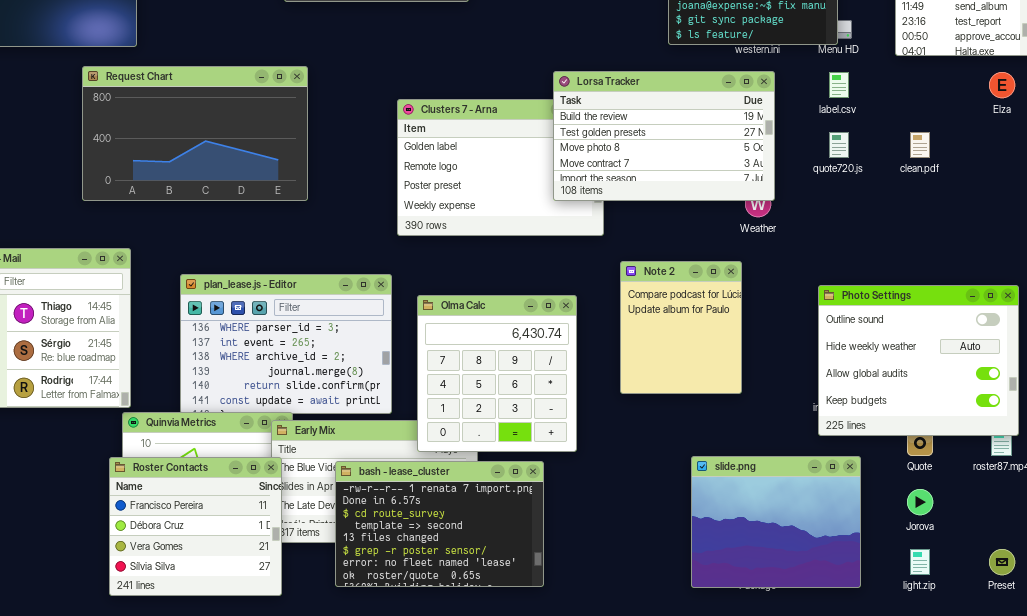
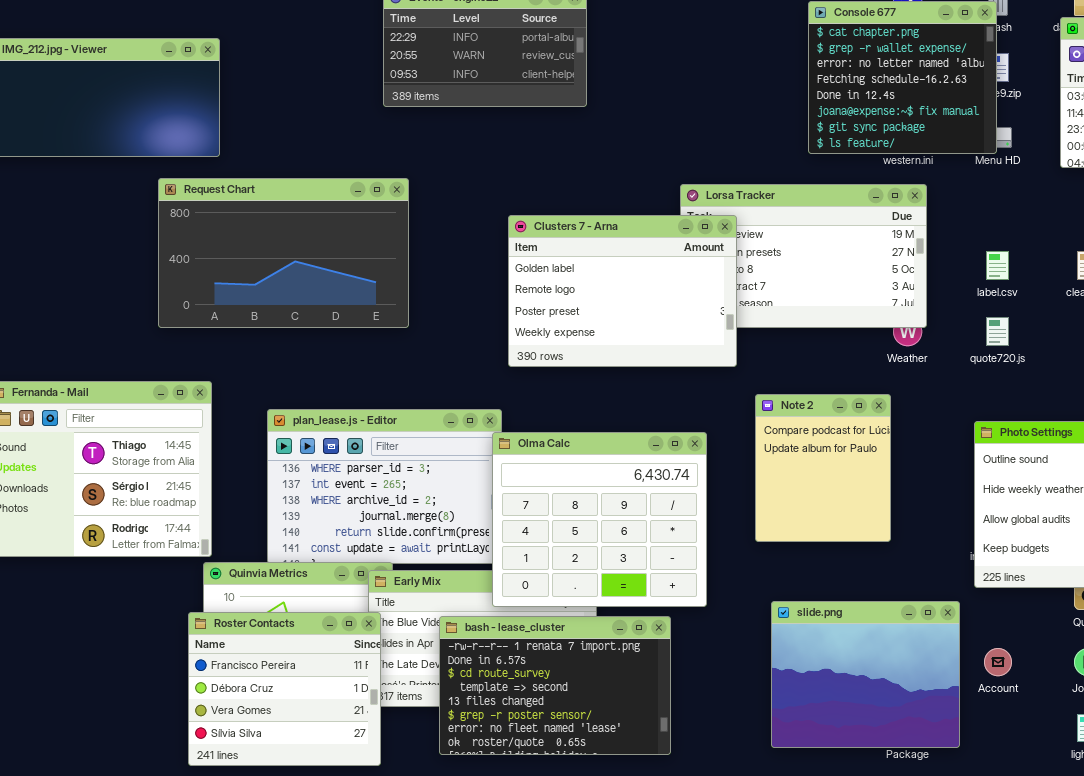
label.csv: [829,72,849,98] -> [986,251,1009,280], moved
Clusters 7 - Arna: [397,99,604,236] -> [508,215,737,367], raised
quote720.js: [829,132,849,158] -> [986,317,1009,346], moved
Olma Calc: [417,295,577,452] -> [492,432,707,607], resized
slide.png: [691,456,861,588] -> [771,601,960,748], moved

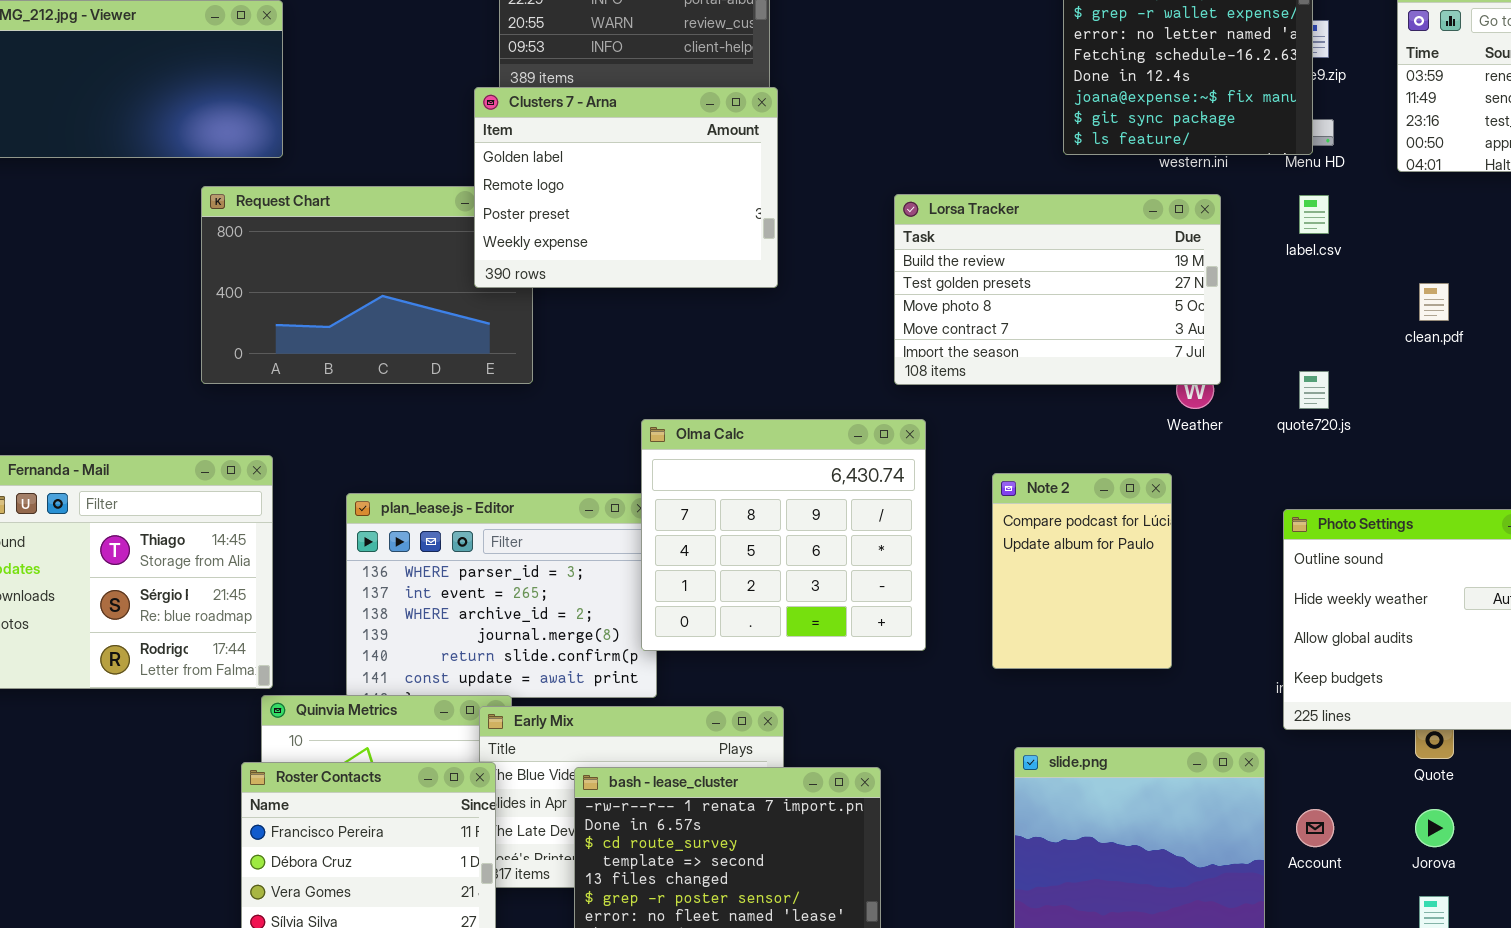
Clusters 7 - Arna: [508,215,737,367] -> [474,87,778,288], moved
label.csv: [986,251,1009,280] -> [1299,195,1329,234], moved
Olma Calc: [492,432,707,607] -> [641,419,926,651], moved

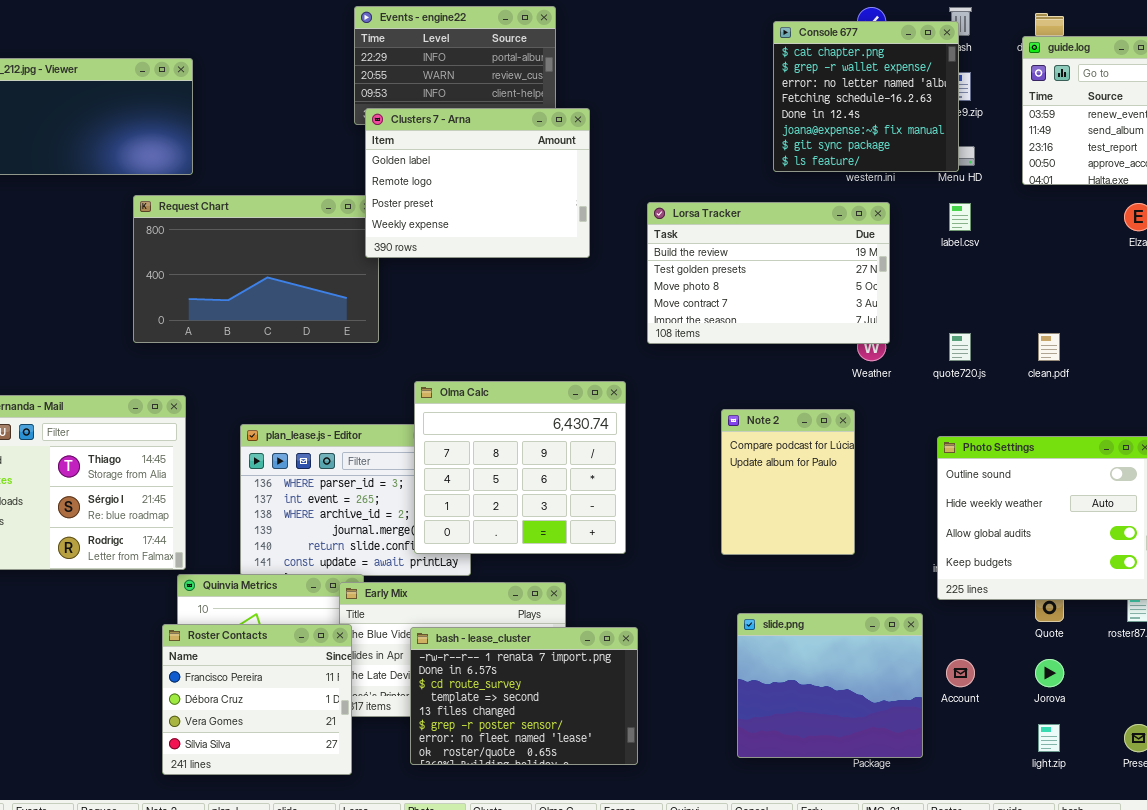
Clusters 7 - Arna: [474,87,778,288] -> [365,108,590,258], moved
clean.pdf: [1419,283,1449,321] -> [1038,333,1060,361], moved
Olma Calc: [641,419,926,651] -> [414,381,626,554], moved

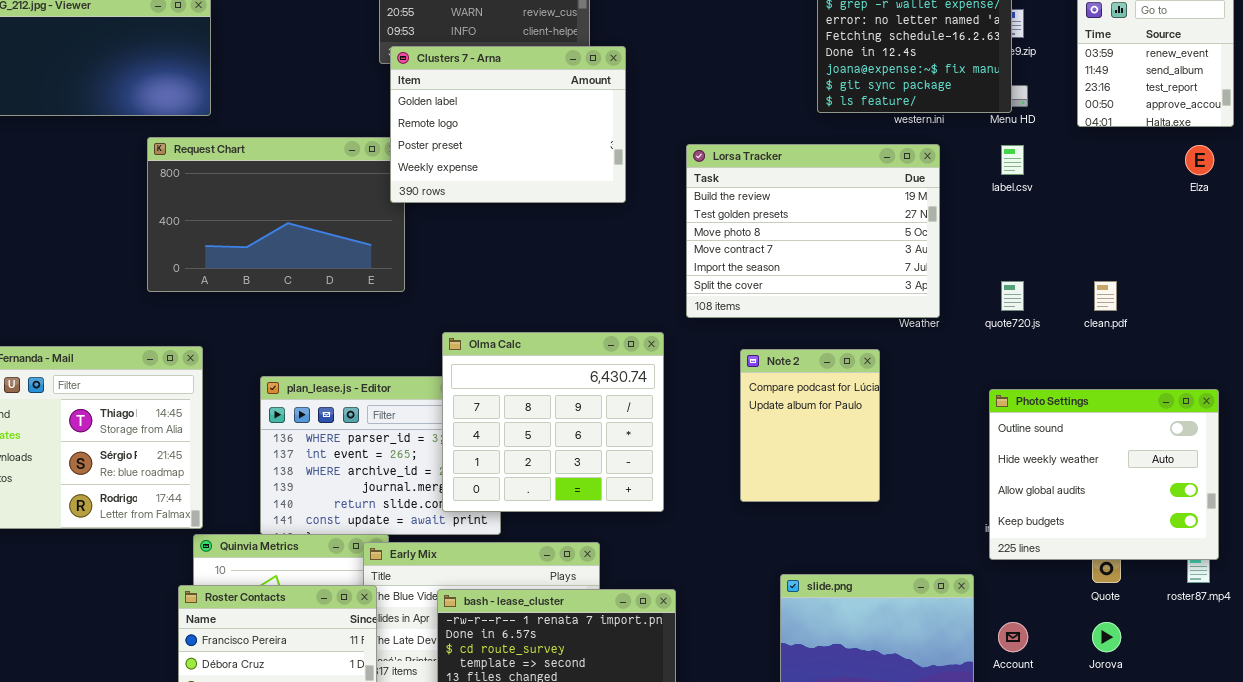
Lorsa Tracker: [647,202,890,344] -> [686,144,940,318], resized
Note 2: [721,409,855,555] -> [740,349,880,502], moved

